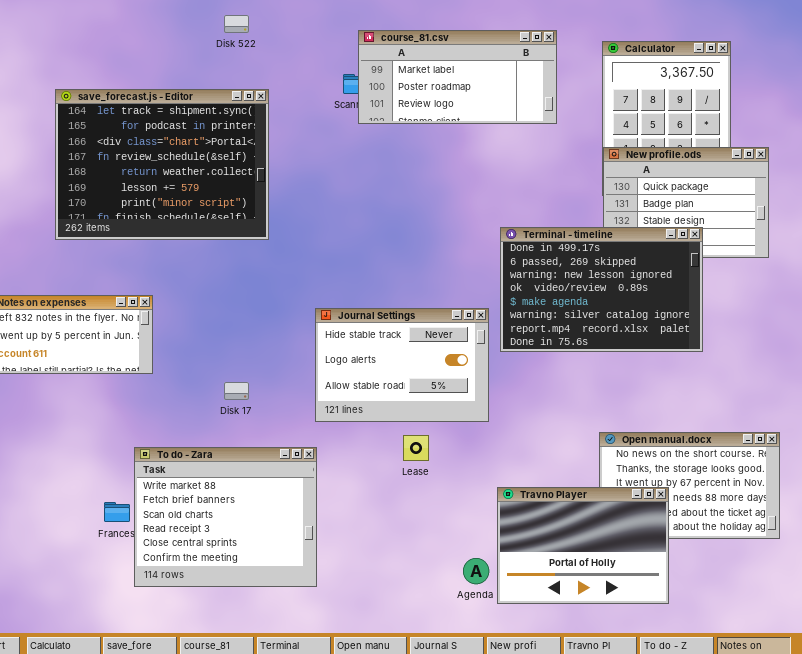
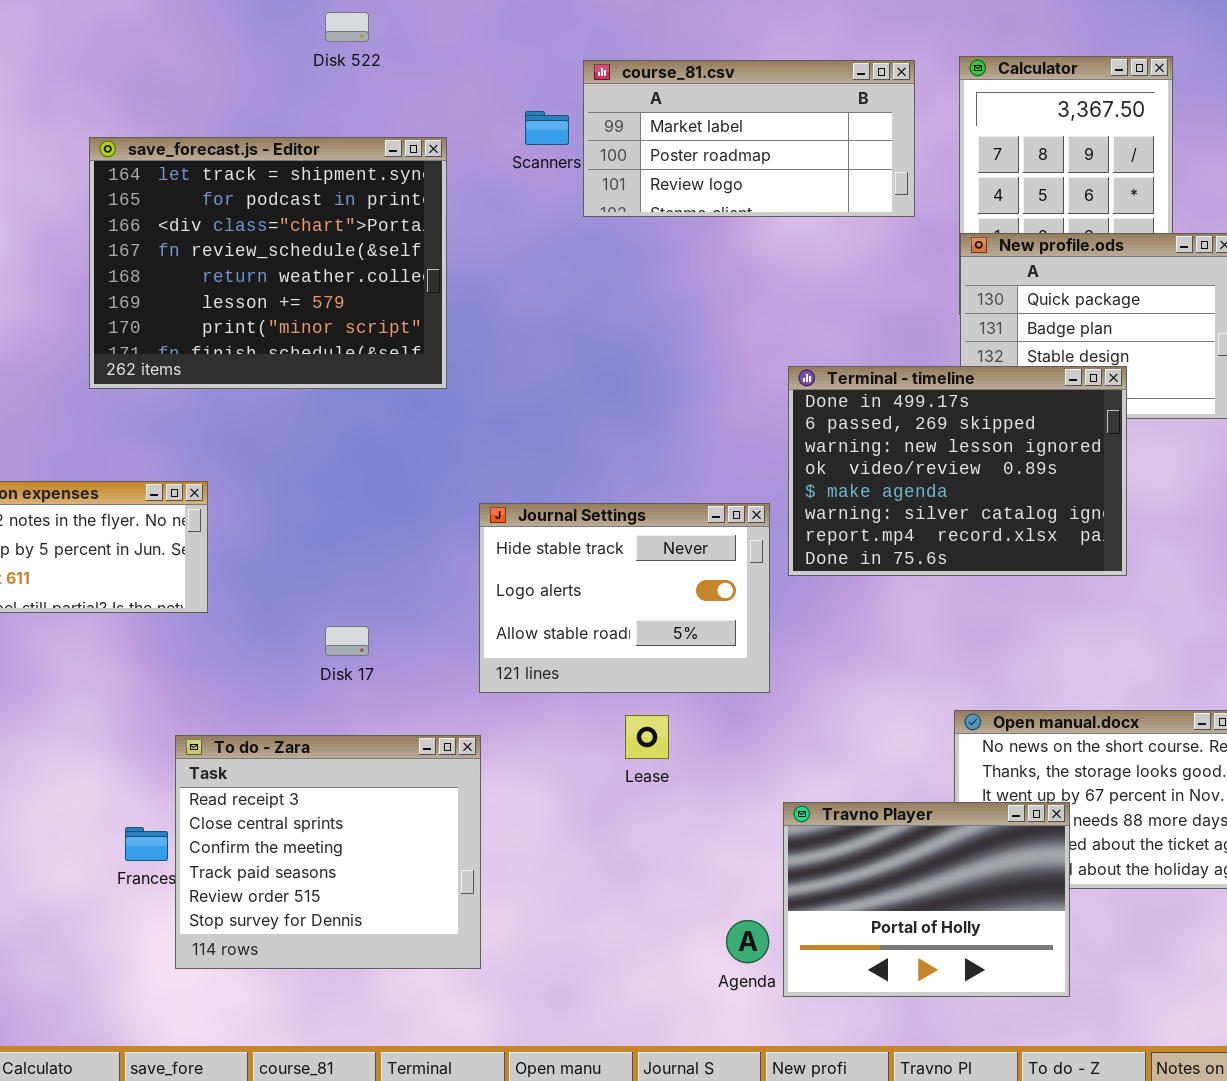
course_81.csv: [358,30,557,124] -> [583,60,915,217], moved
save_forecast.js - Editor: [55,89,269,240] -> [89,137,447,389], moved
To do - Zara: [134,447,317,587] -> [175,735,481,969], scrolled down 3 rows

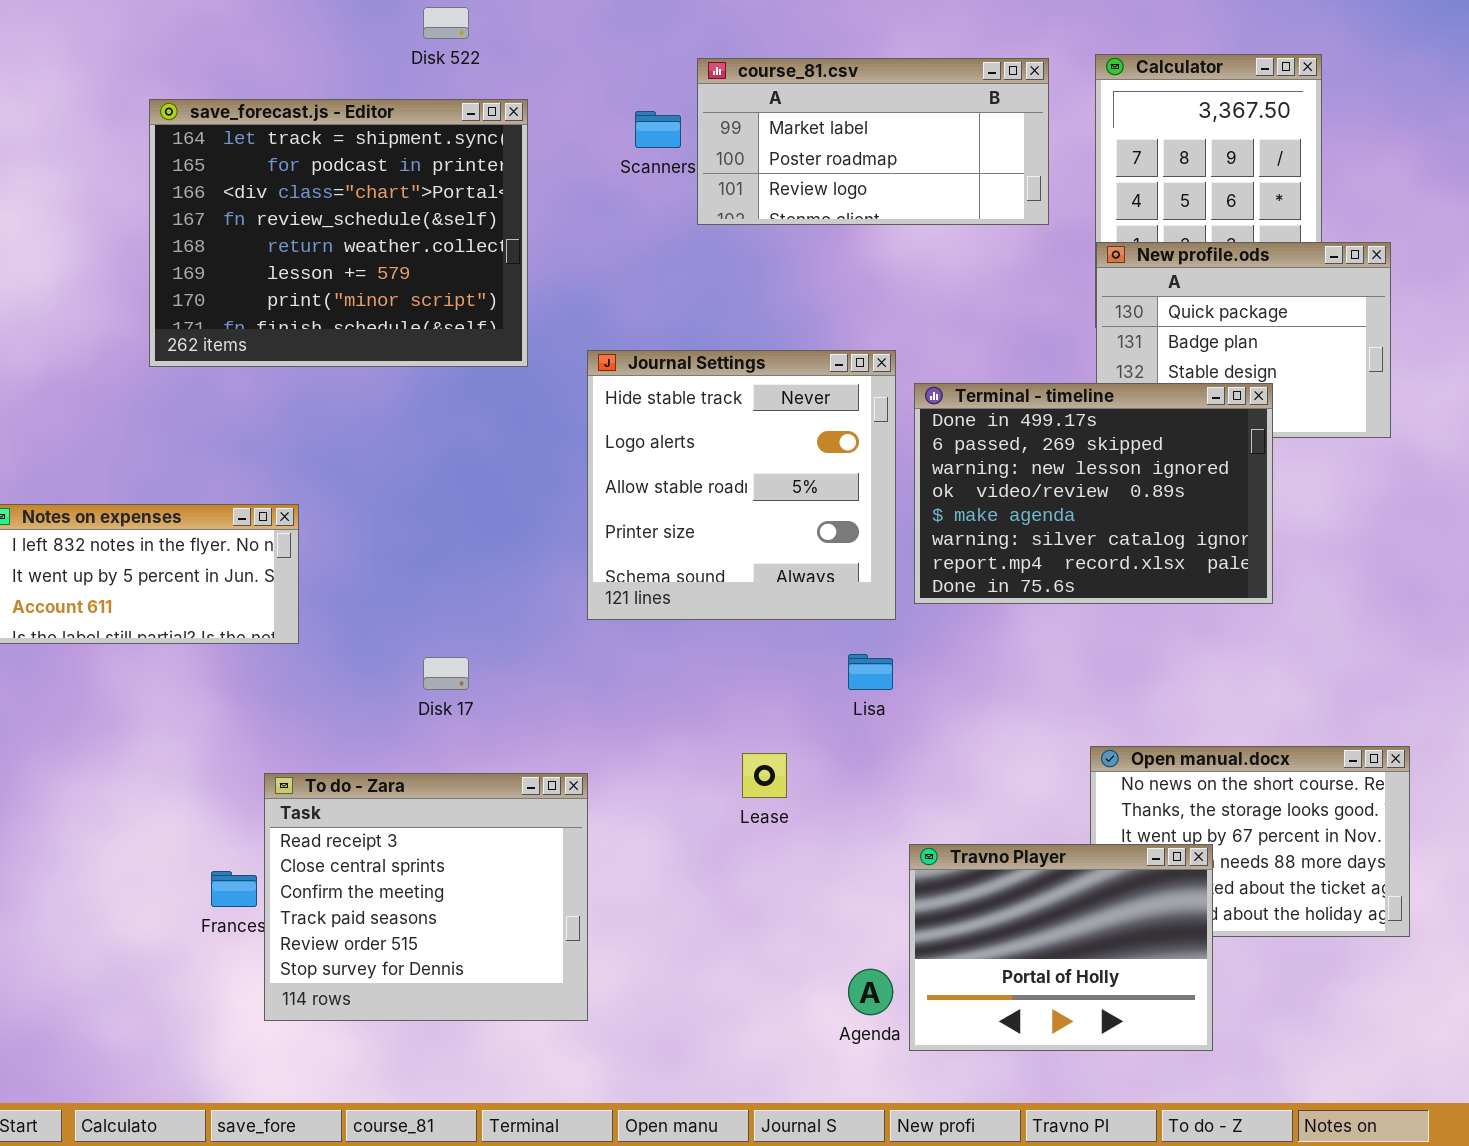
save_forecast.js - Editor: [89,137,447,389] -> [149,99,528,367], moved
Journal Settings: [479,503,770,693] -> [587,350,896,620], moved, resized

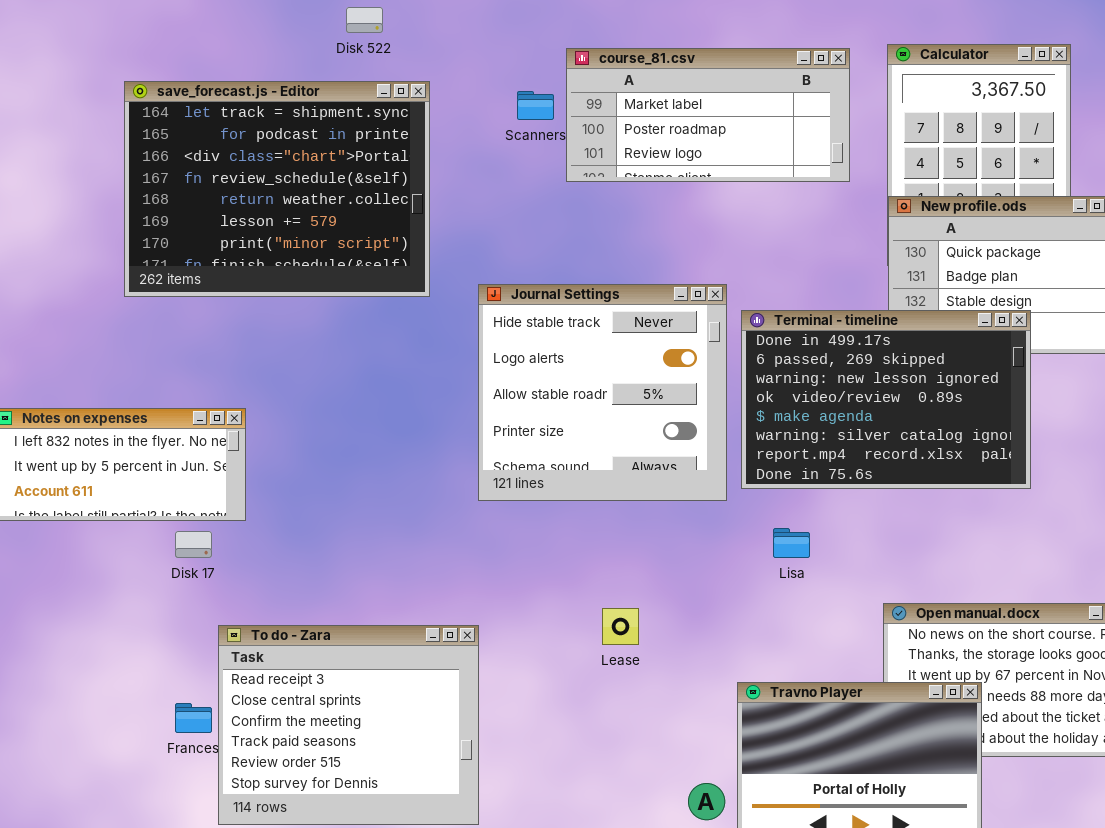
Lisa: [848,654,893,690] -> [773,528,810,558], moved
Disk 17: [423,657,469,690] -> [175,531,212,558], moved

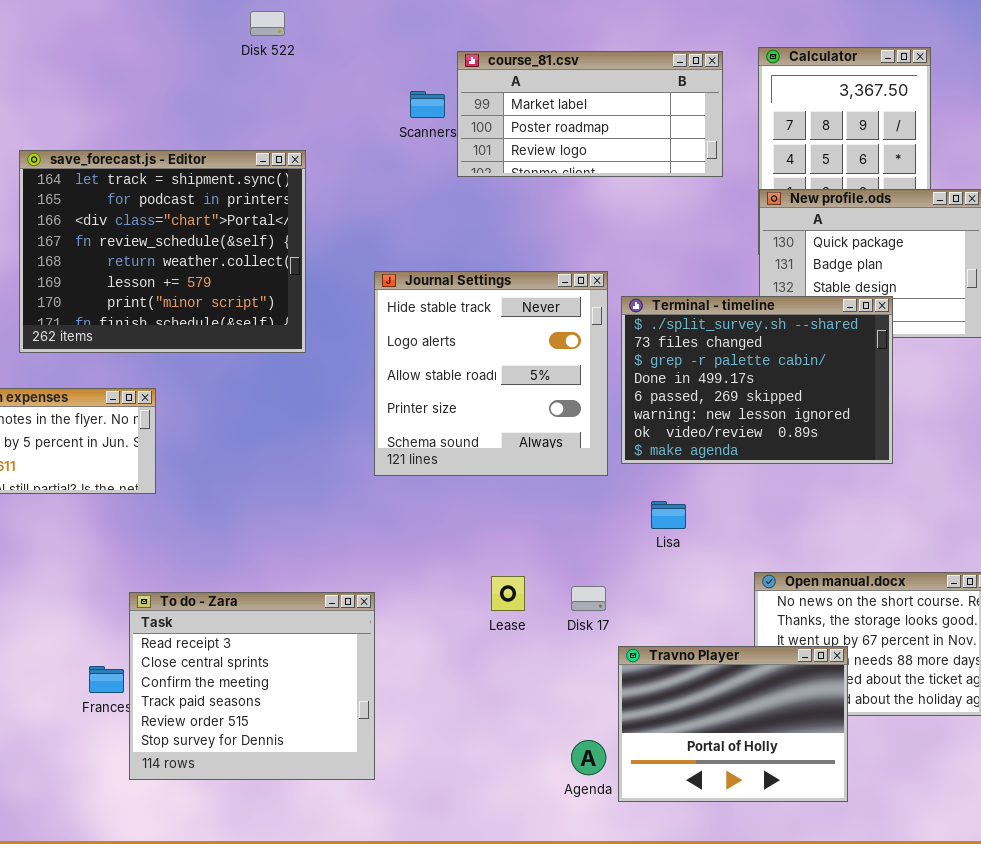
save_forecast.js - Editor: [124,81,430,297] -> [19,150,306,353], moved
Terminal - timeline: [741,310,1031,489] -> [621,296,893,464], scrolled up 3 rows
Disk 17: [175,531,212,558] -> [571,586,606,611], moved

